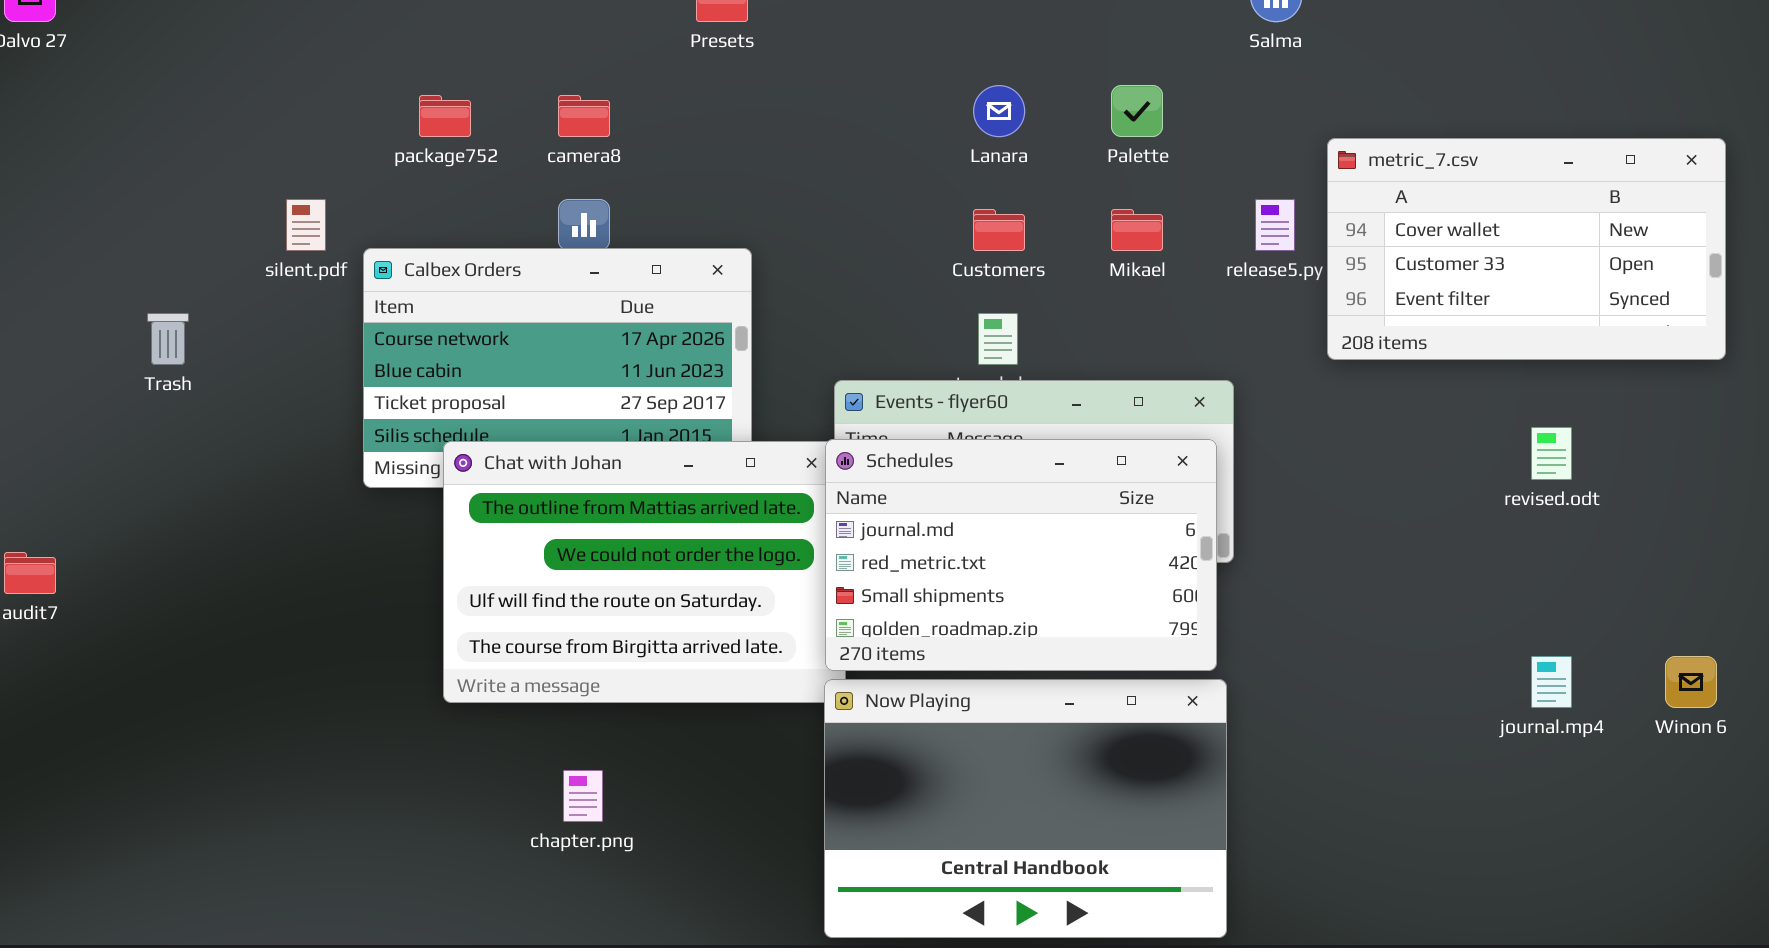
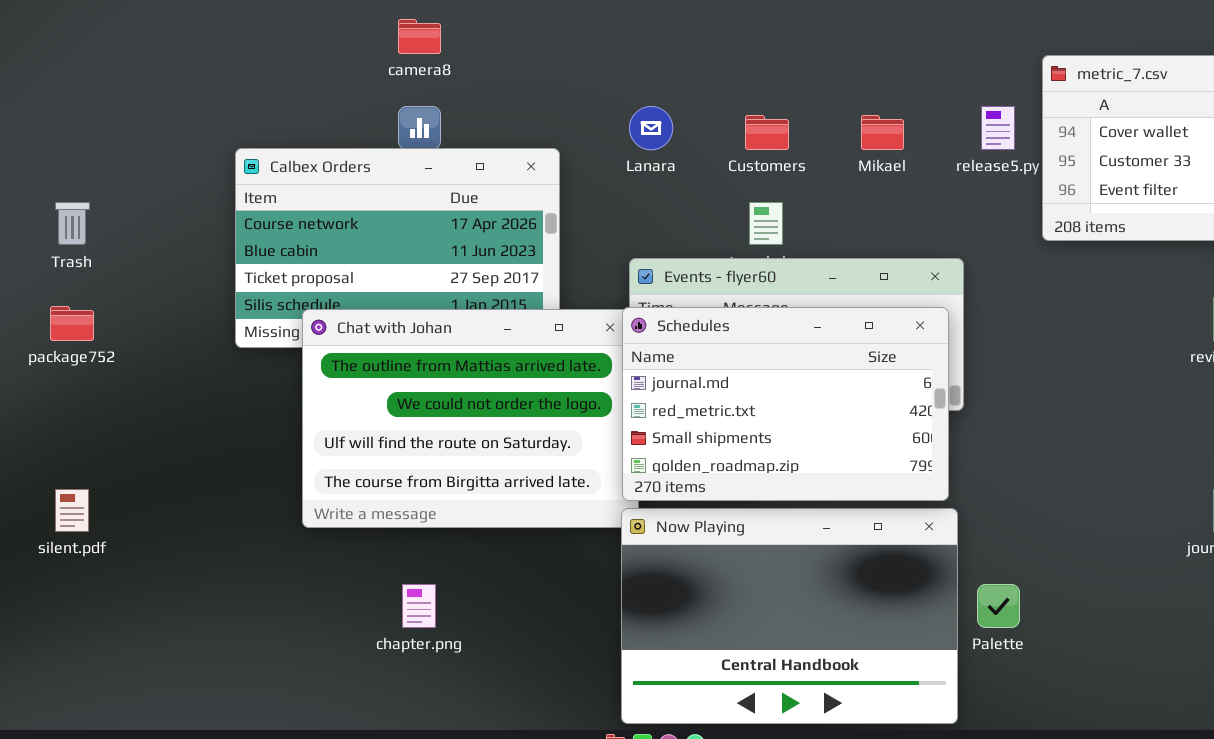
Lanara: [973,85,1025,137] -> [629,106,673,150], moved
Palette: [1111,85,1163,137] -> [977,584,1020,628], moved
package752: [419,95,471,137] -> [50,306,94,341], moved
silent.pdf: [286,199,326,251] -> [55,489,89,532], moved

